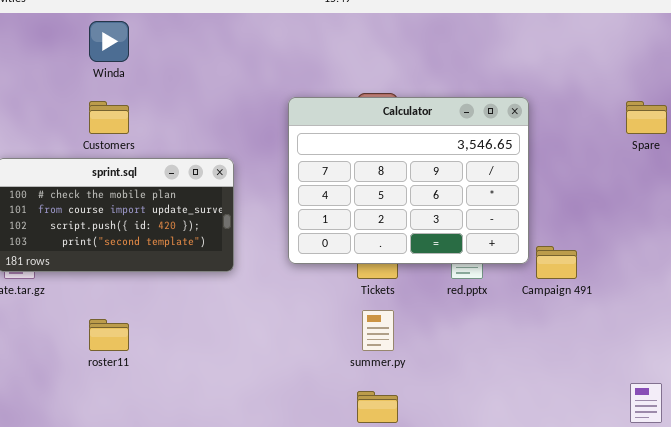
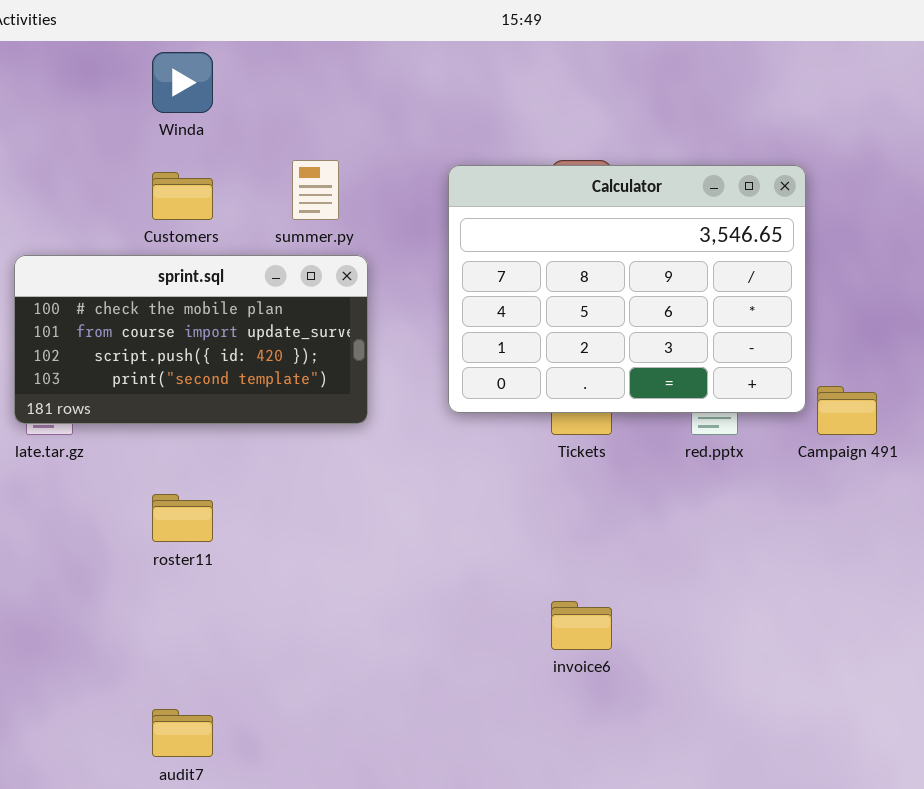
summer.py: [362,310,394,351] -> [292,160,339,220], moved

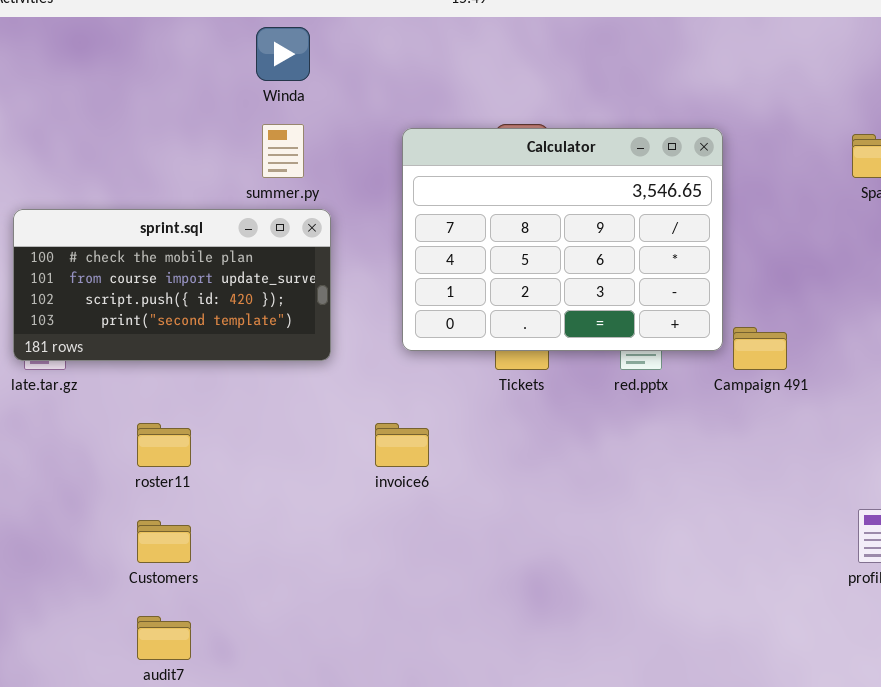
Winda: [152,52,213,113] -> [256,27,310,81], moved
Customers: [152,172,213,220] -> [137,520,191,563], moved
invoice6: [551,601,612,650] -> [375,423,429,467], moved

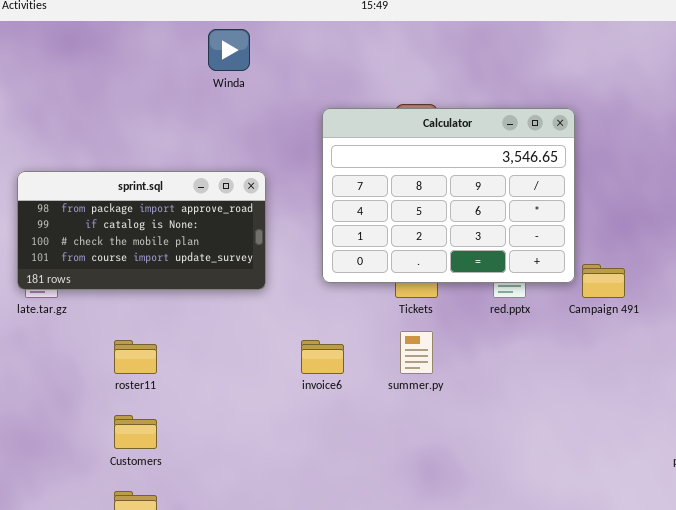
summer.py: [262,124,304,178] -> [400,331,433,374], moved
sprint.sql: [13,209,331,361] -> [17,171,266,290], scrolled up 2 rows

